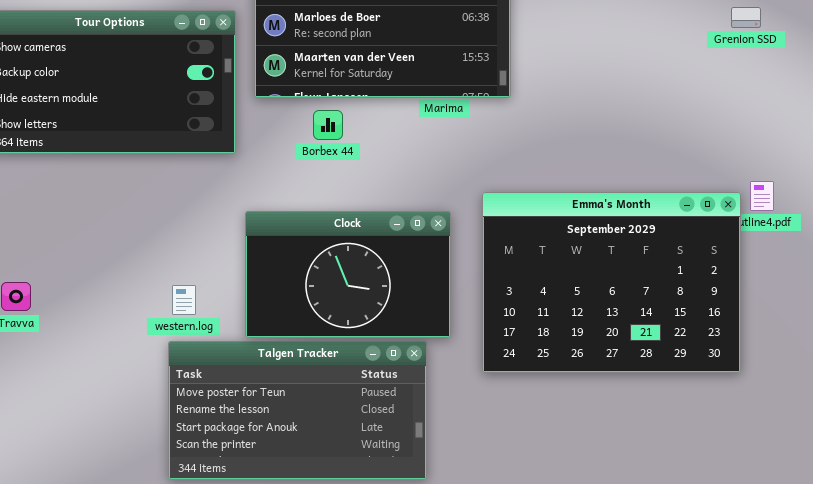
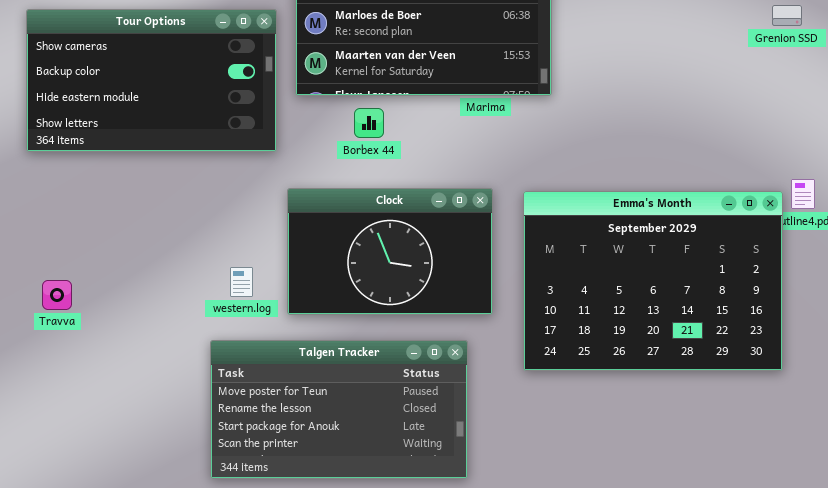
Clock: [245,211,451,338] -> [287,188,493,315], moved
western.log: [172,285,196,315] -> [230,267,253,297], moved

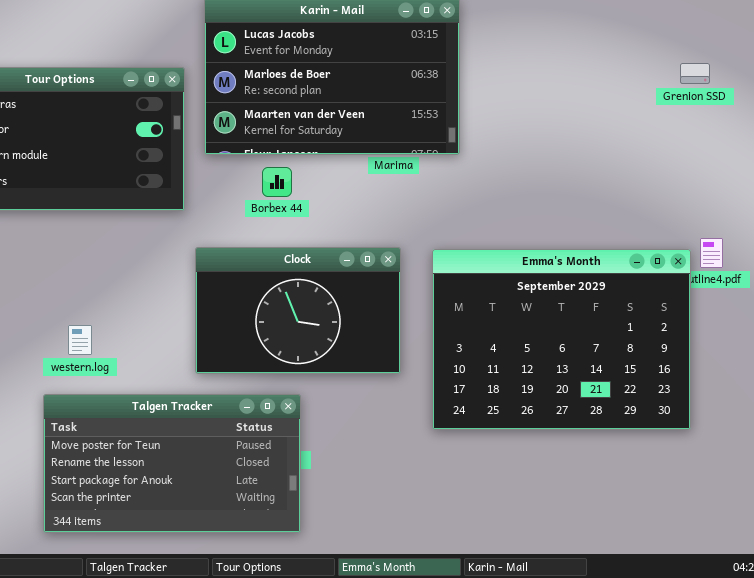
western.log: [230,267,253,297] -> [68,325,92,355], moved
Talgen Tracker: [210,340,468,479] -> [43,394,301,533], moved

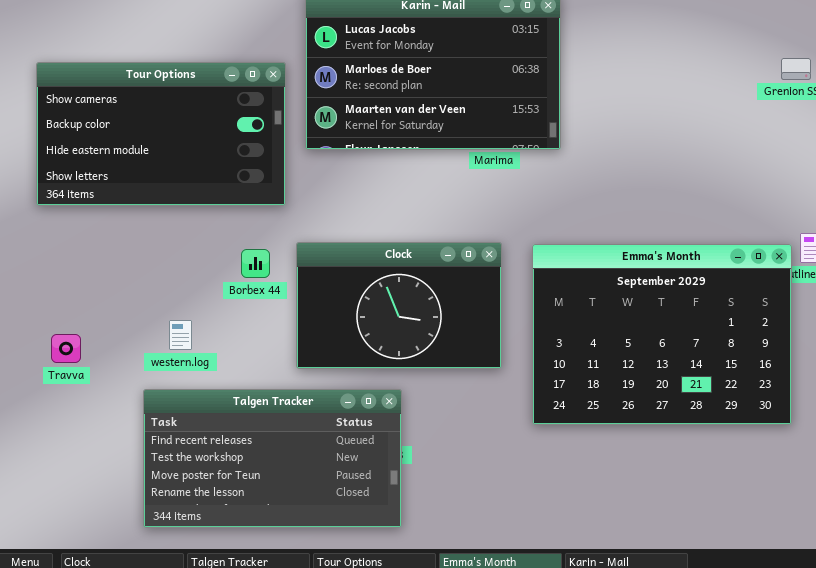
Borbex 44: [262,167,292,197] -> [241,249,270,278], moved
Talgen Tracker: [43,394,301,533] -> [143,389,402,528], scrolled up 2 rows

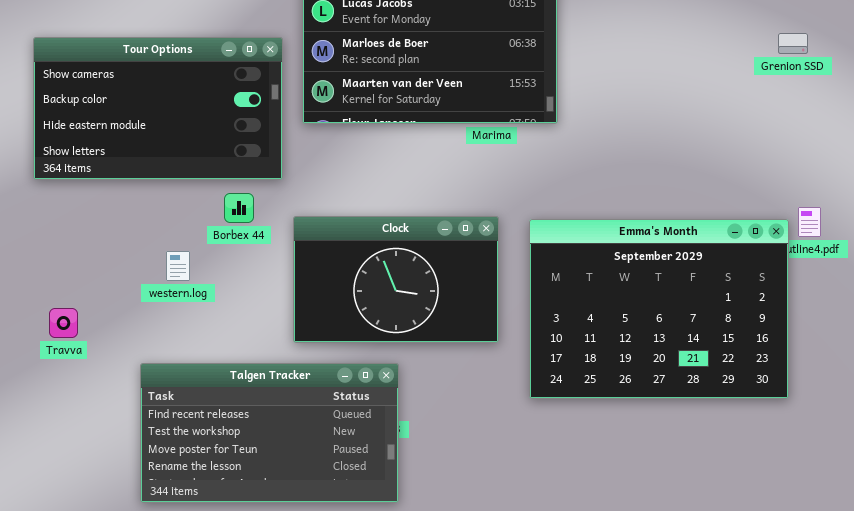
Borbex 44: [241,249,270,278] -> [224,193,254,223], moved
western.log: [169,320,192,350] -> [166,251,190,281], moved

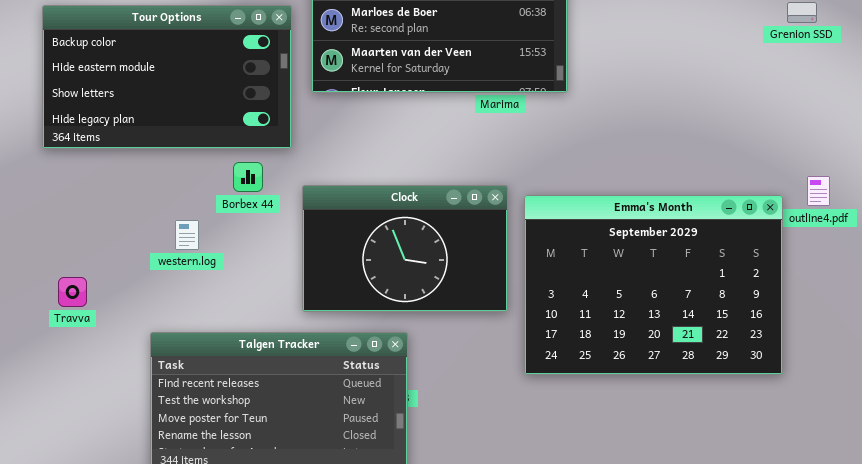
Tour Options: [33,37,283,180] -> [42,5,292,149], scrolled down 1 row
Emma's Month: [529,219,789,399] -> [524,195,783,375], moved

